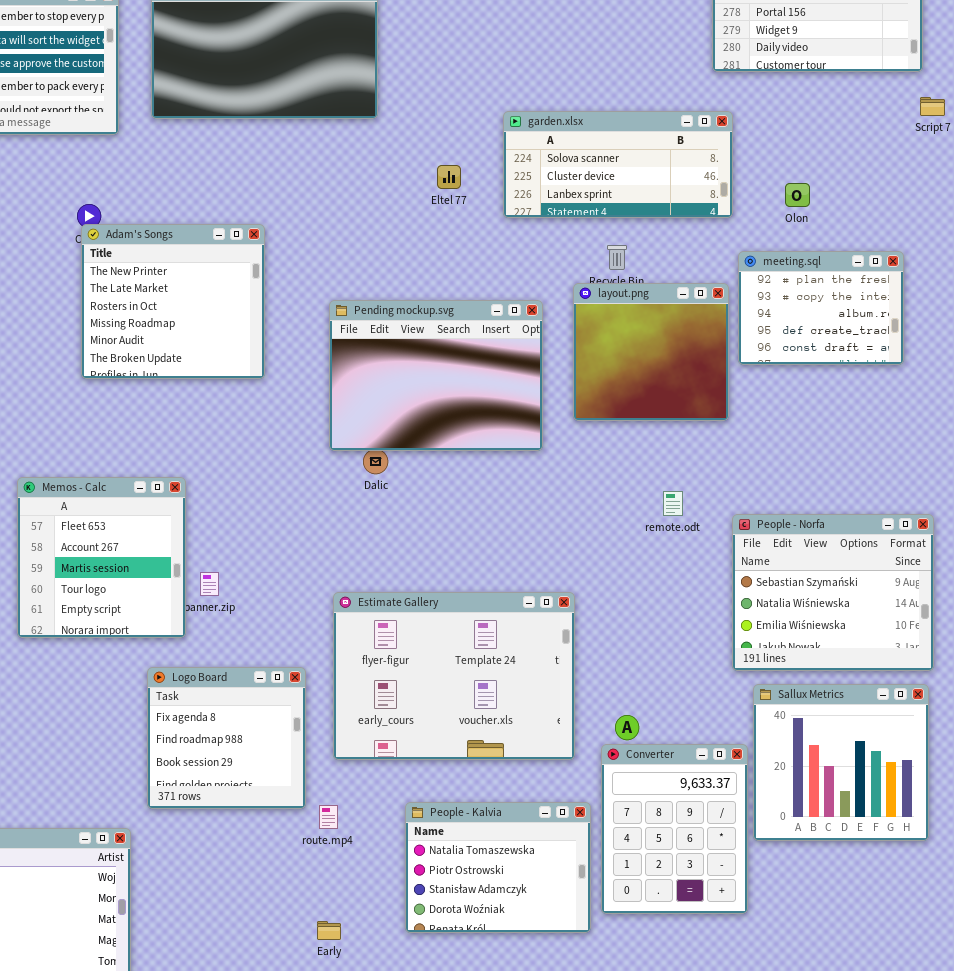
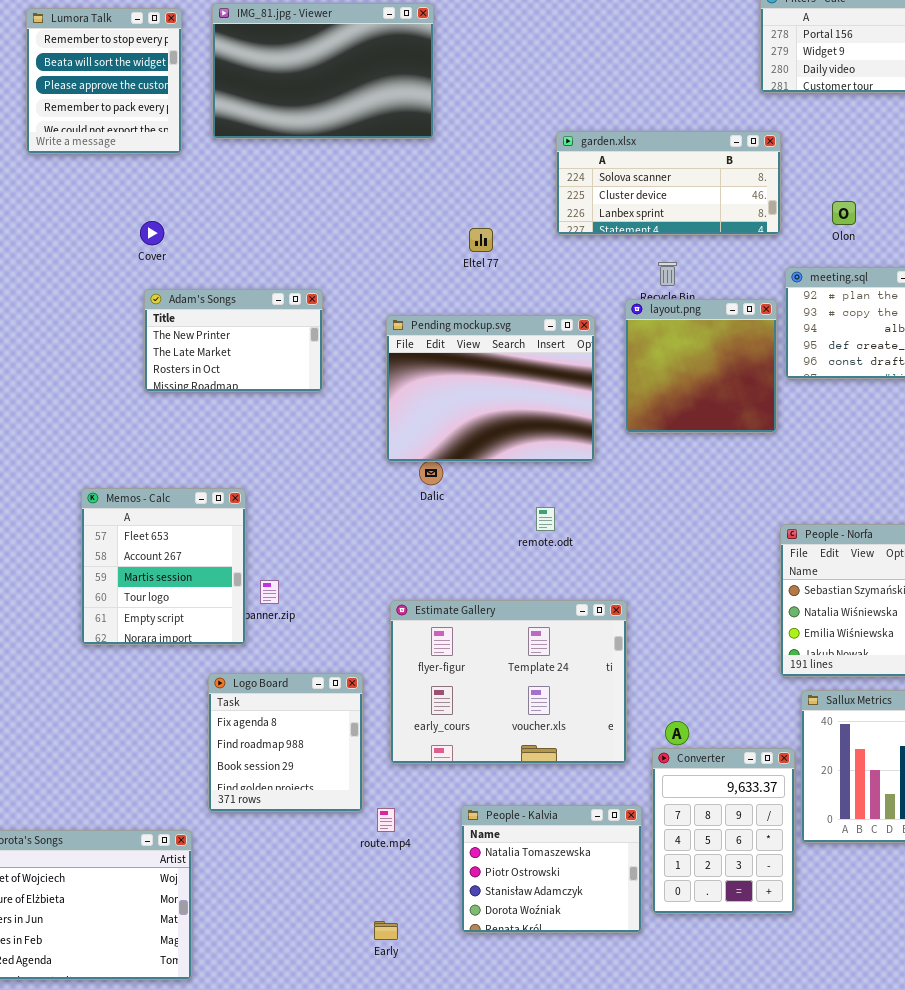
Eltel 77: [437,165,461,189] -> [469,228,493,252], moved
Adam's Songs: [81,224,265,379] -> [144,289,323,392], resized
remote.odt: [663,491,683,516] -> [536,507,555,531], moved

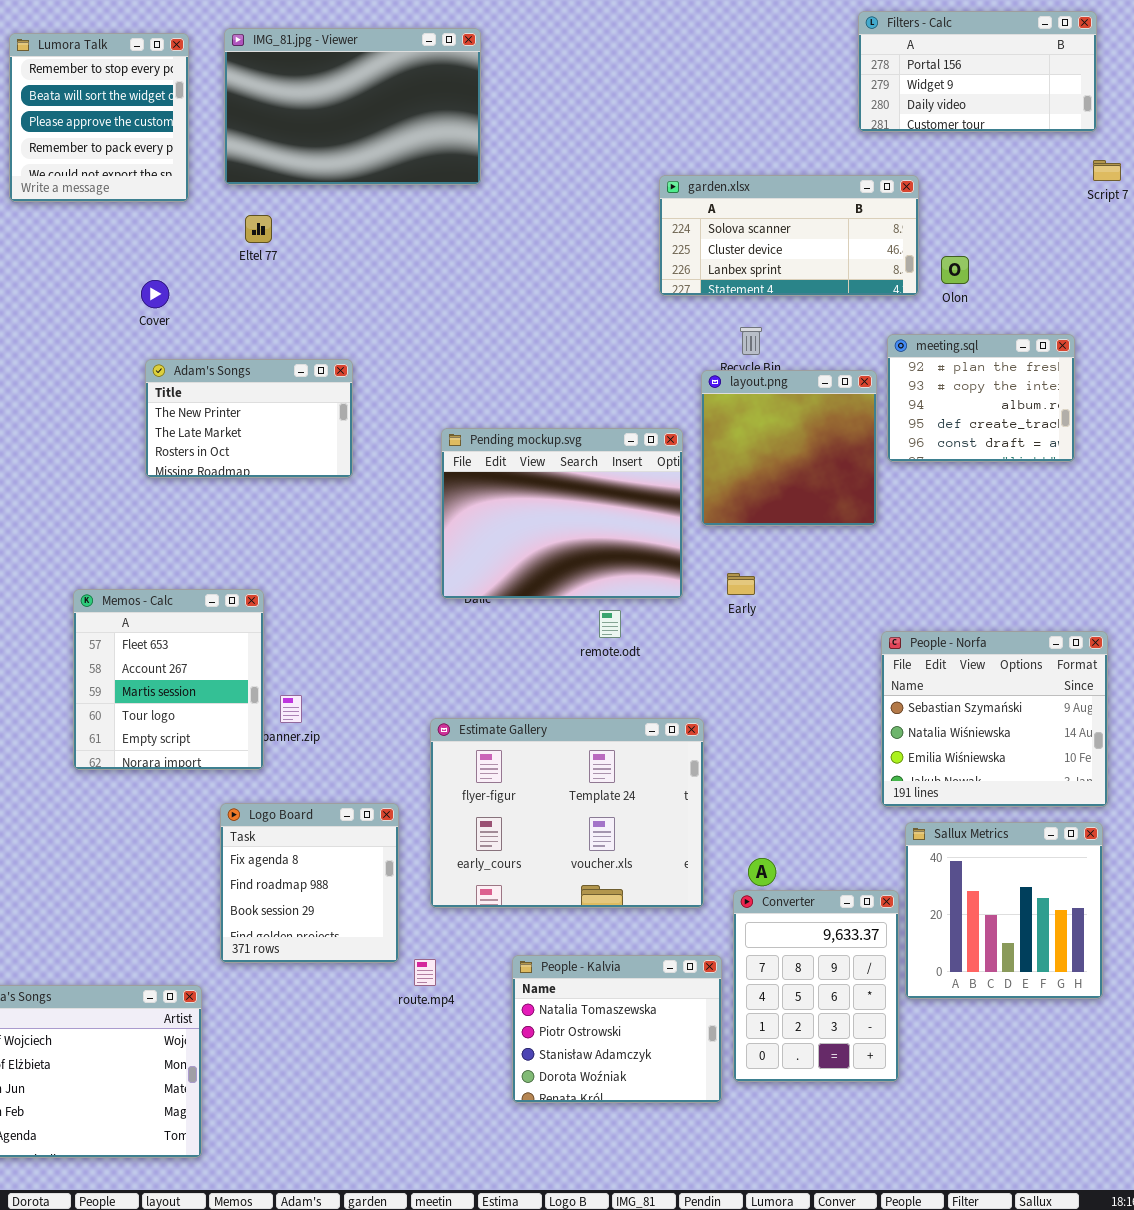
garden.xlsx: [556,131,781,235] -> [659,175,919,296], moved
Eltel 77: [469,228,493,252] -> [245,215,272,243], moved
Pending mockup.svg: [386,315,595,462] -> [441,428,683,599], moved
Early: [374,921,398,940] -> [727,573,755,595], moved

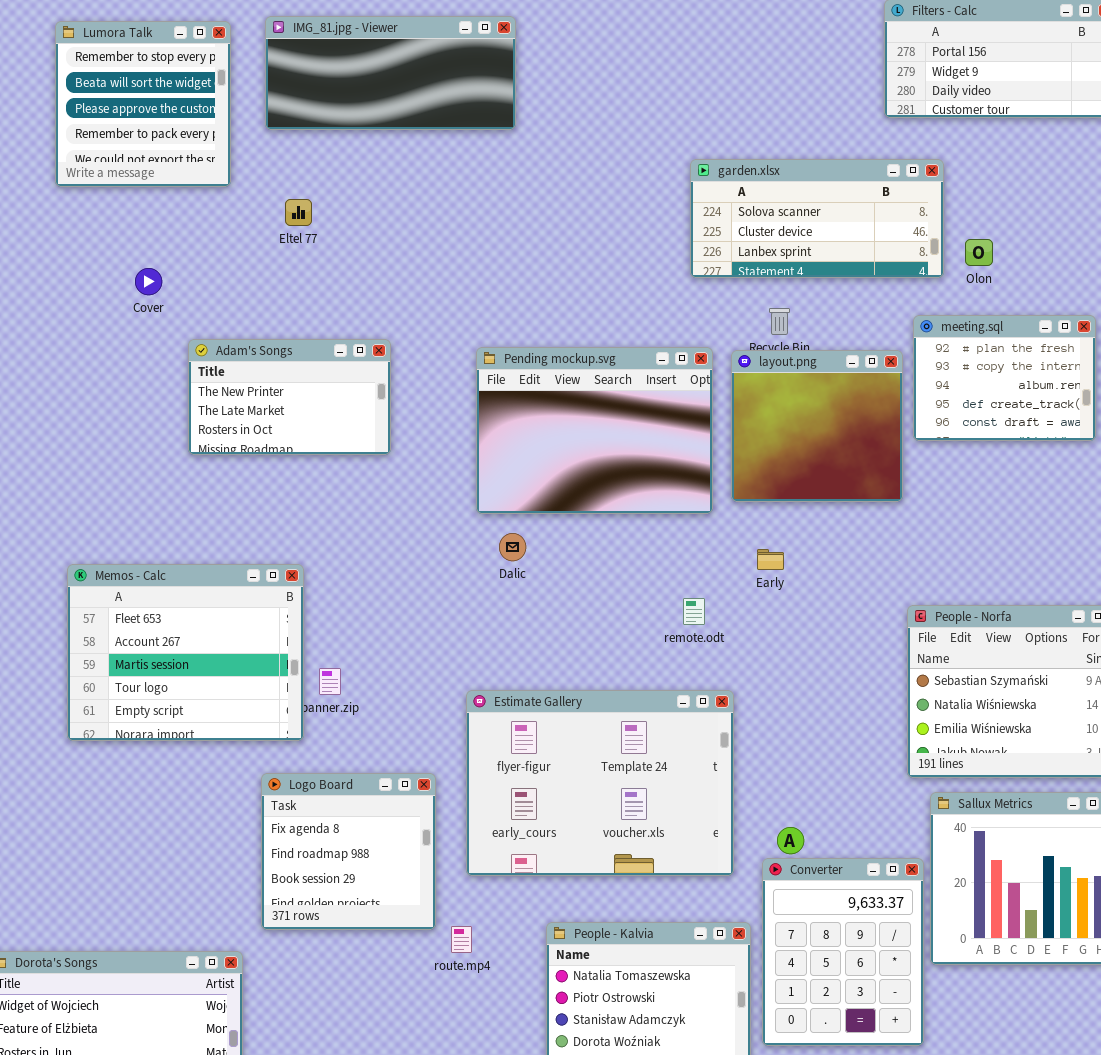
IMG_81.jpg - Viewer: [224,28,481,185] -> [265,16,516,130], resized
Cover: [141,280,169,308] -> [135,268,162,295], moved
Pending mockup.svg: [441,428,683,599] -> [476,347,713,514], moved
Memos - Calc: [73,589,264,770] -> [67,564,304,741], resized
remote.odt: [599,610,621,638] -> [683,598,705,625], moved

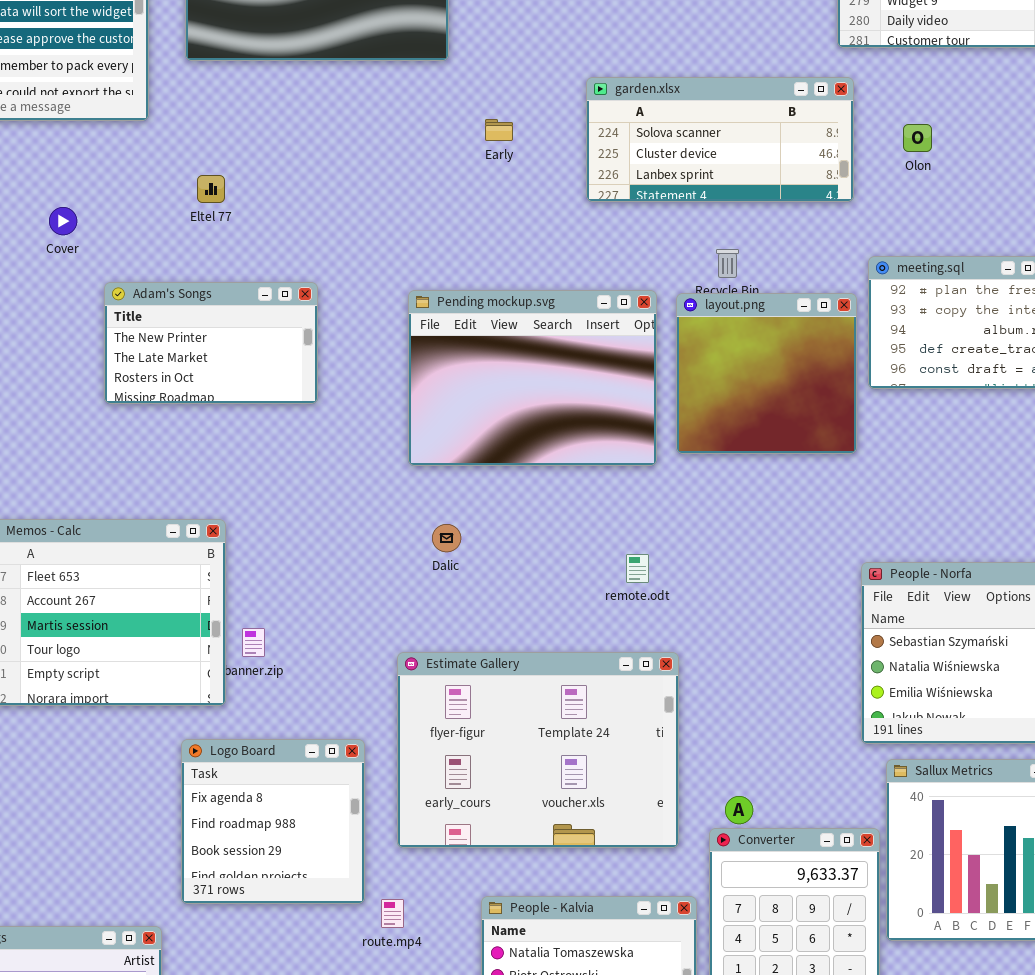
garden.xlsx: [690,159,944,278] -> [586,77,854,202], moved
Eltel 77: [285,199,312,226] -> [197,175,225,203], moved
Olon: [965,239,993,266] -> [903,124,932,152], moved
Dalic: [499,533,526,561] -> [432,524,461,552], moved
Early: [757,549,784,570] -> [485,119,513,141], moved

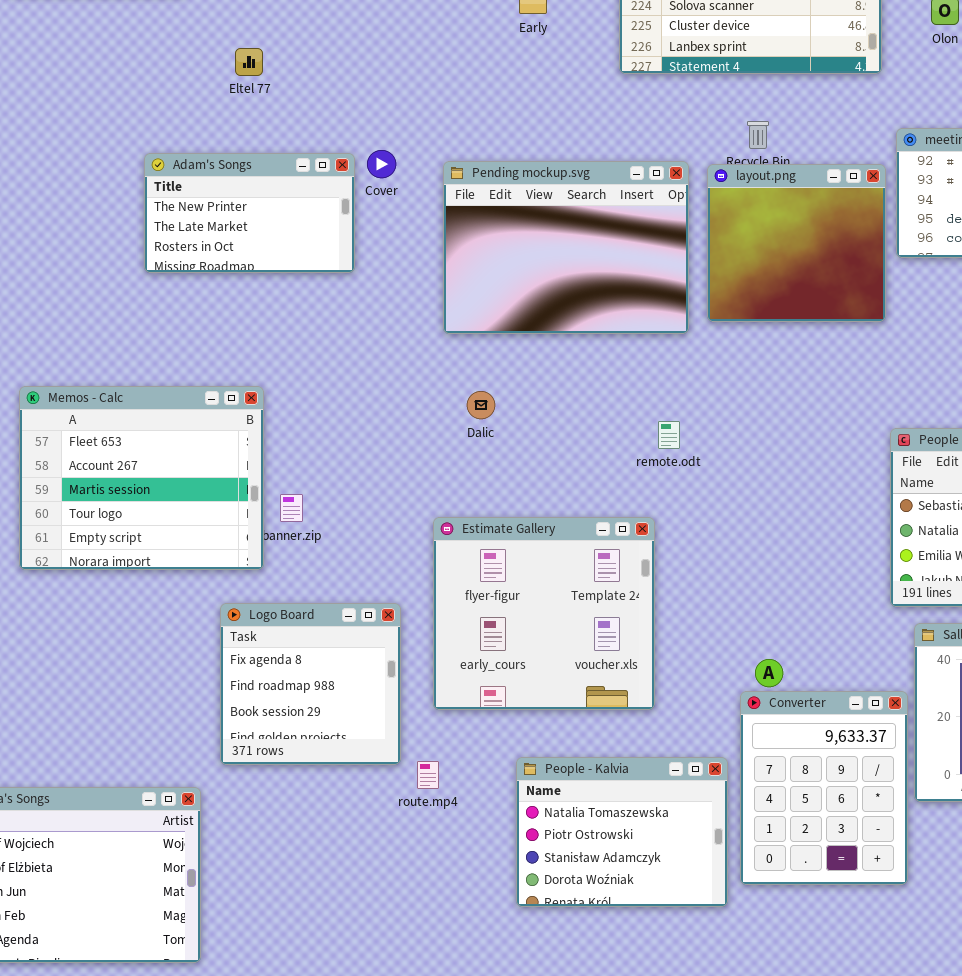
Cover: [49,207,77,235] -> [367,150,396,178], moved
Estimate Gallery: [397,652,679,848] -> [433,517,655,710], resized

